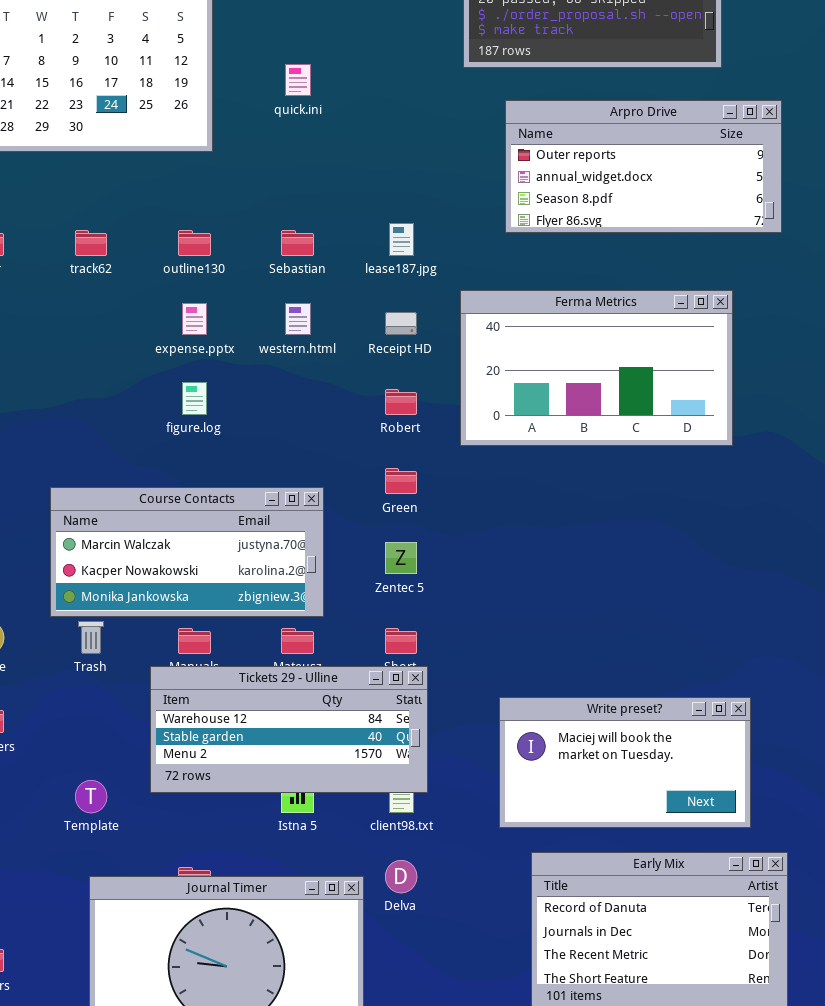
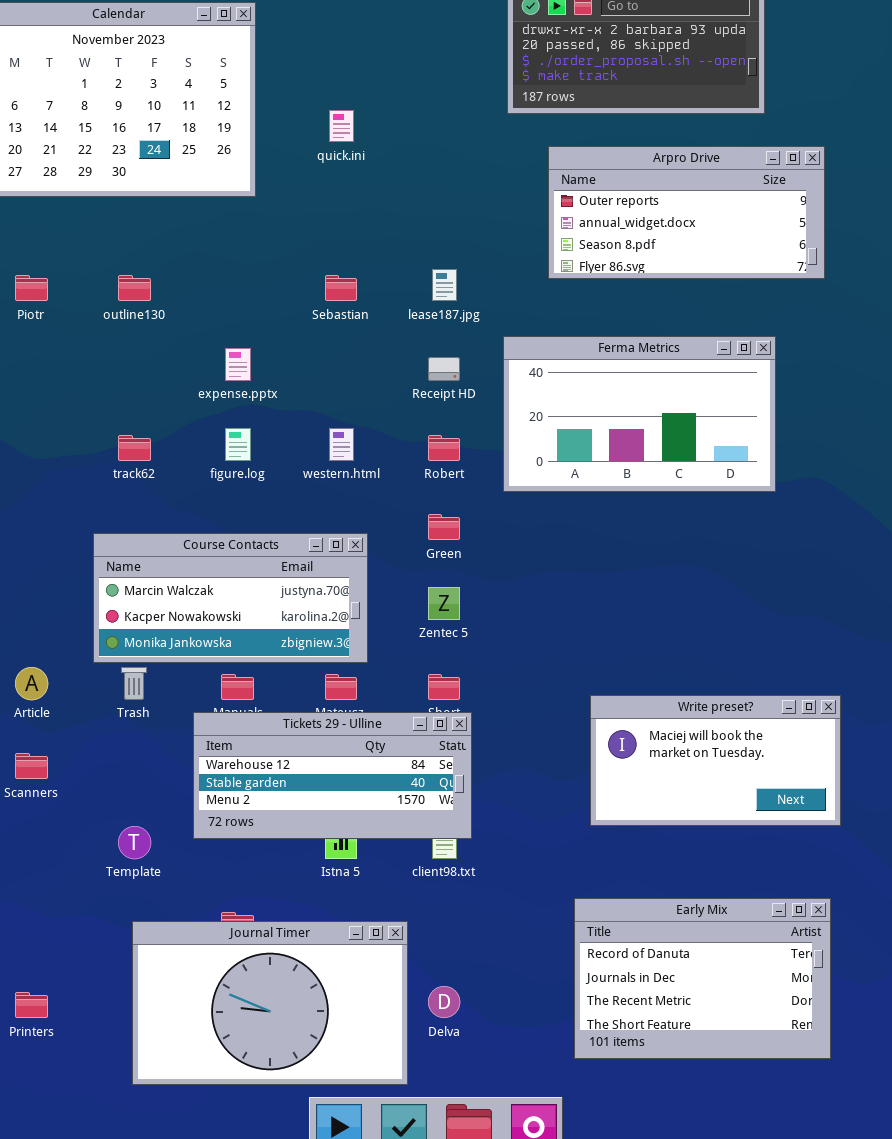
track62: [75,230,107,256] -> [118,435,151,461], moved
outline130: [178,230,211,256] -> [118,275,151,301], moved
western.html: [285,303,311,335] -> [329,428,354,461], moved
Write preset?: [499,697,751,828] -> [590,695,841,826], moved
Delva: [385,860,417,893] -> [428,986,460,1018], moved

